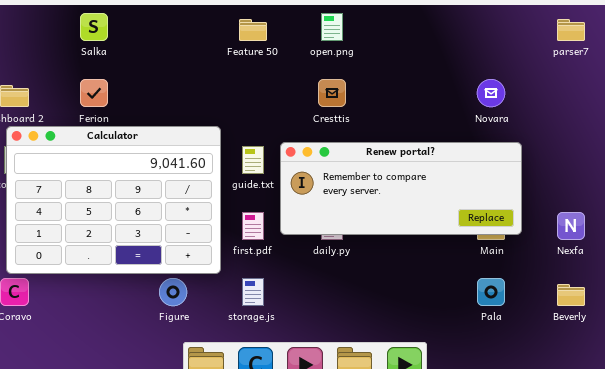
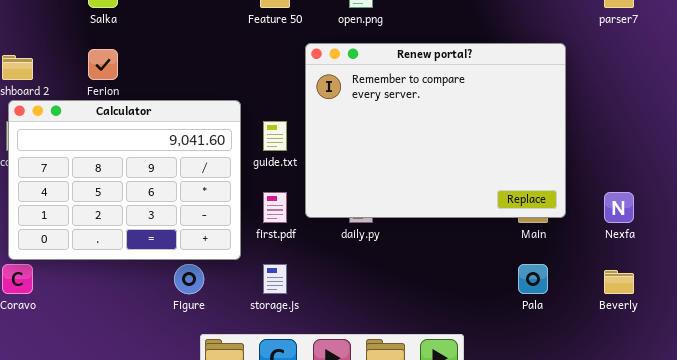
Renew portal?: [280,142,522,235] -> [305,43,566,218], resized

